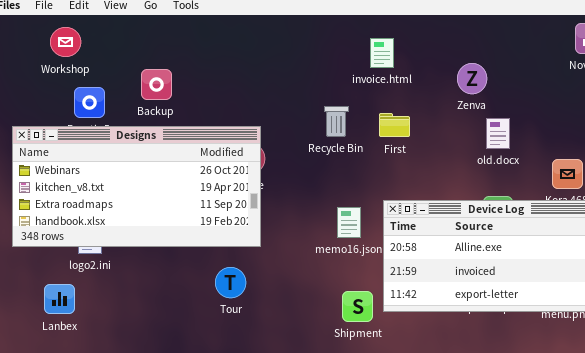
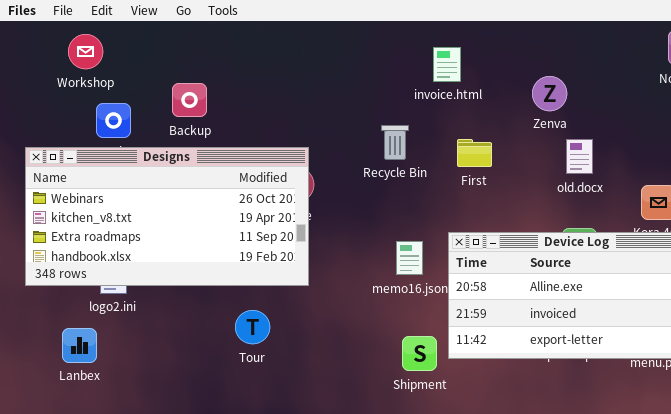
First: [379,113,410,137] -> [457,139,492,167], moved
Tour: [215,267,246,298] -> [235,310,270,344], moved

